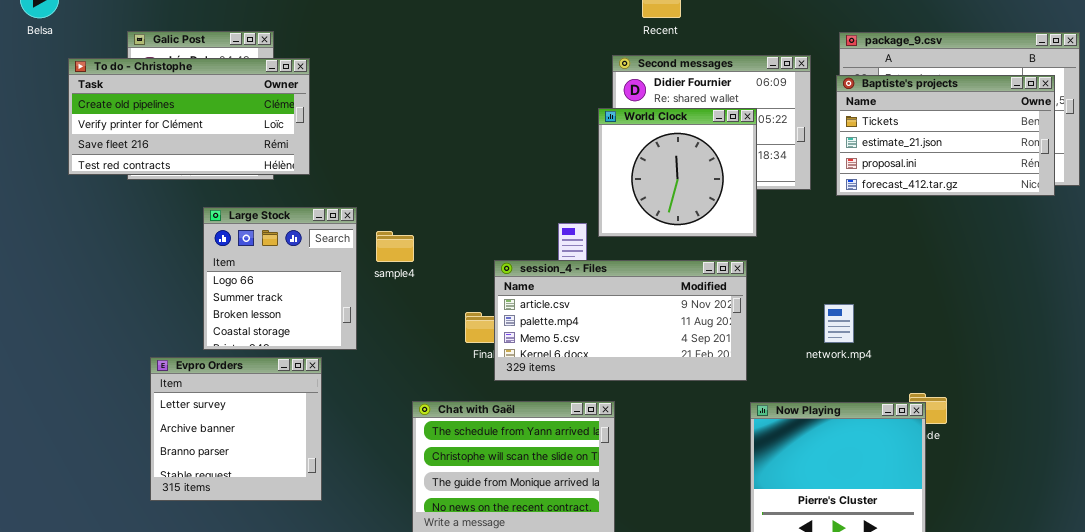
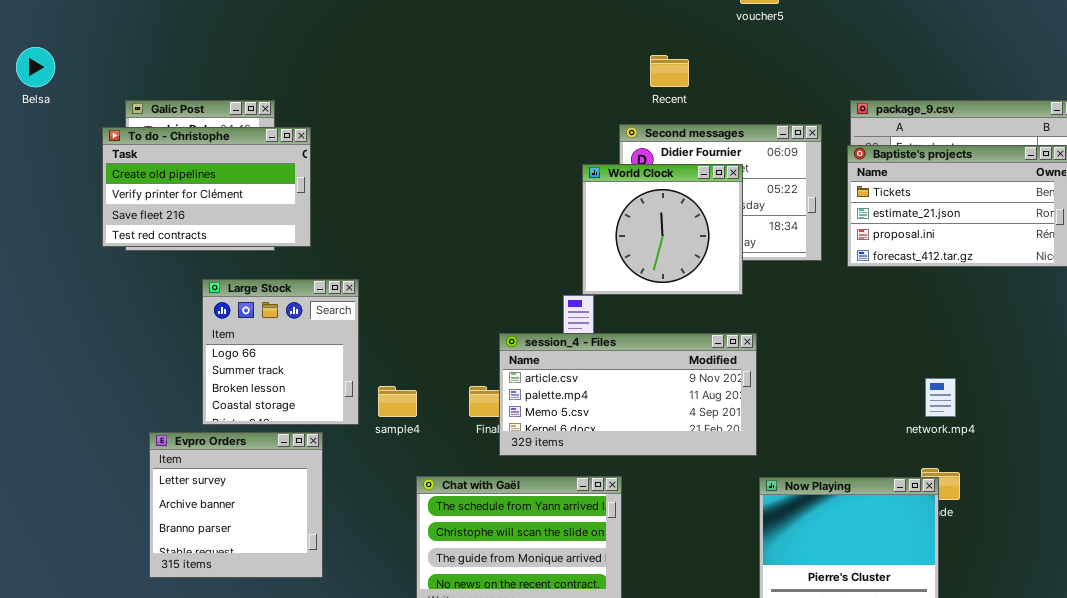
To do - Christophe: [68,58,310,175] -> [102,127,311,247], resized
World Clock: [598,108,757,237] -> [582,164,743,295], moved
sample4: [376,231,414,262] -> [378,386,417,417], moved
network.mp4: [824,304,854,343] -> [925,378,956,417], moved

